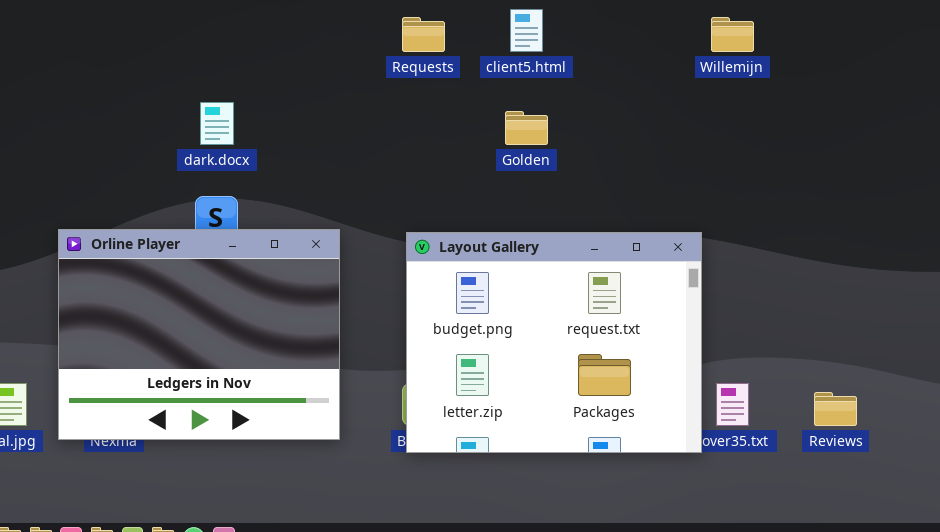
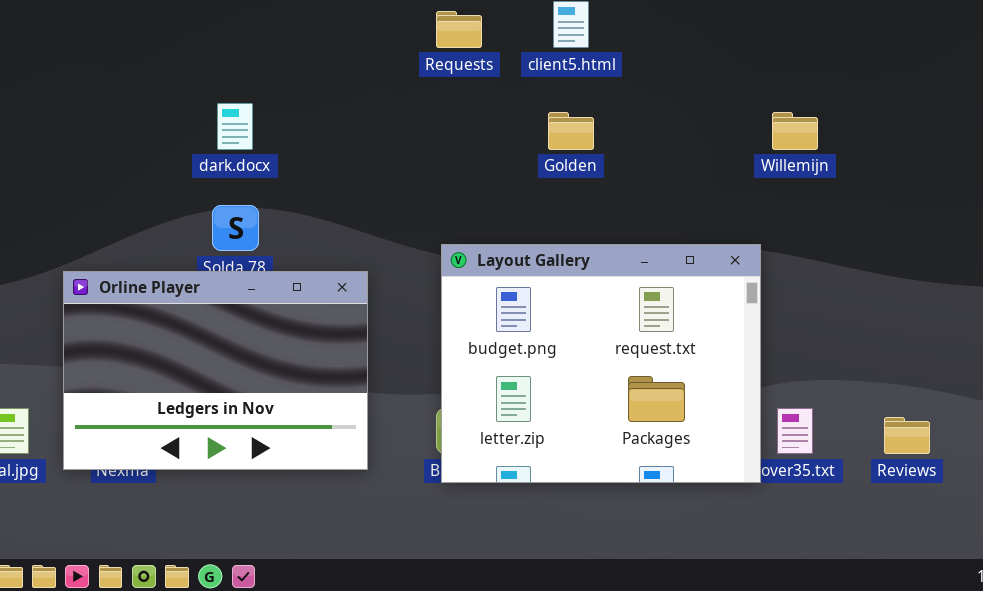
Willemijn: [711,17,754,52] -> [772,112,818,150], moved
Orline Player: [58,229,340,440] -> [63,271,368,470], resized

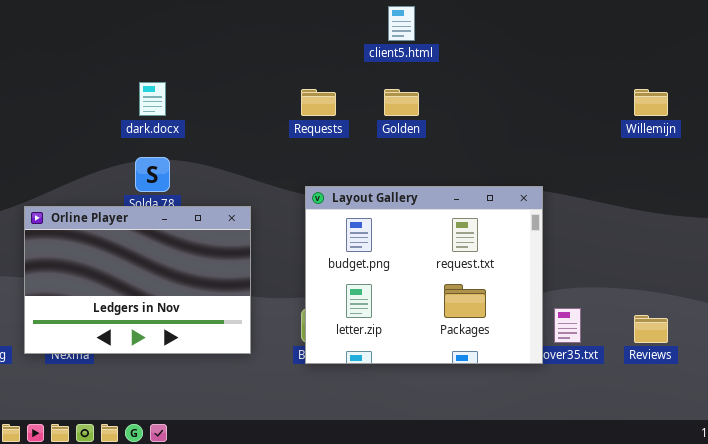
Requests: [436,11,482,48] -> [301,89,336,116], moved
Willemijn: [772,112,818,150] -> [634,89,668,116], moved

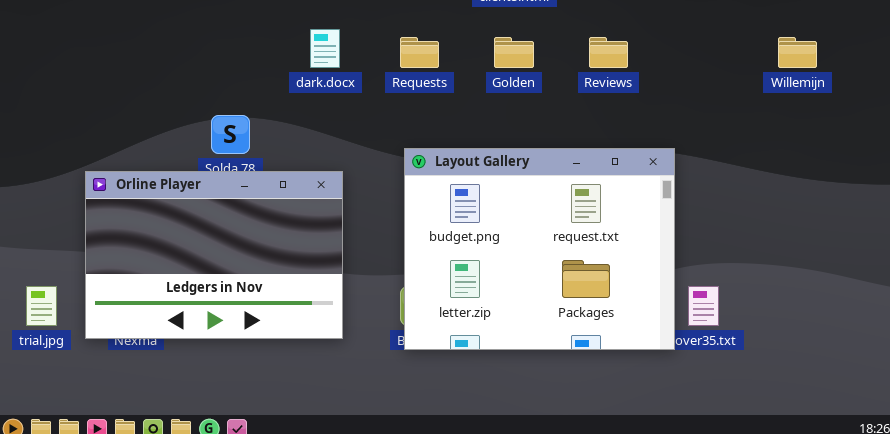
dark.docx: [139,82,166,116] -> [310,29,340,68], moved
Reviews: [634,315,668,343] -> [589,37,628,68], moved

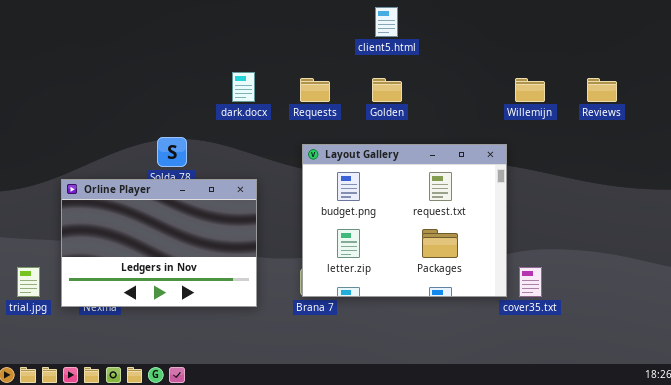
Reviews: [589,37,628,68] -> [587,78,617,102], moved
Willemijn: [778,37,817,68] -> [515,78,545,102], moved
Layout Gallery: [404,148,675,350] -> [302,144,507,297], moved

